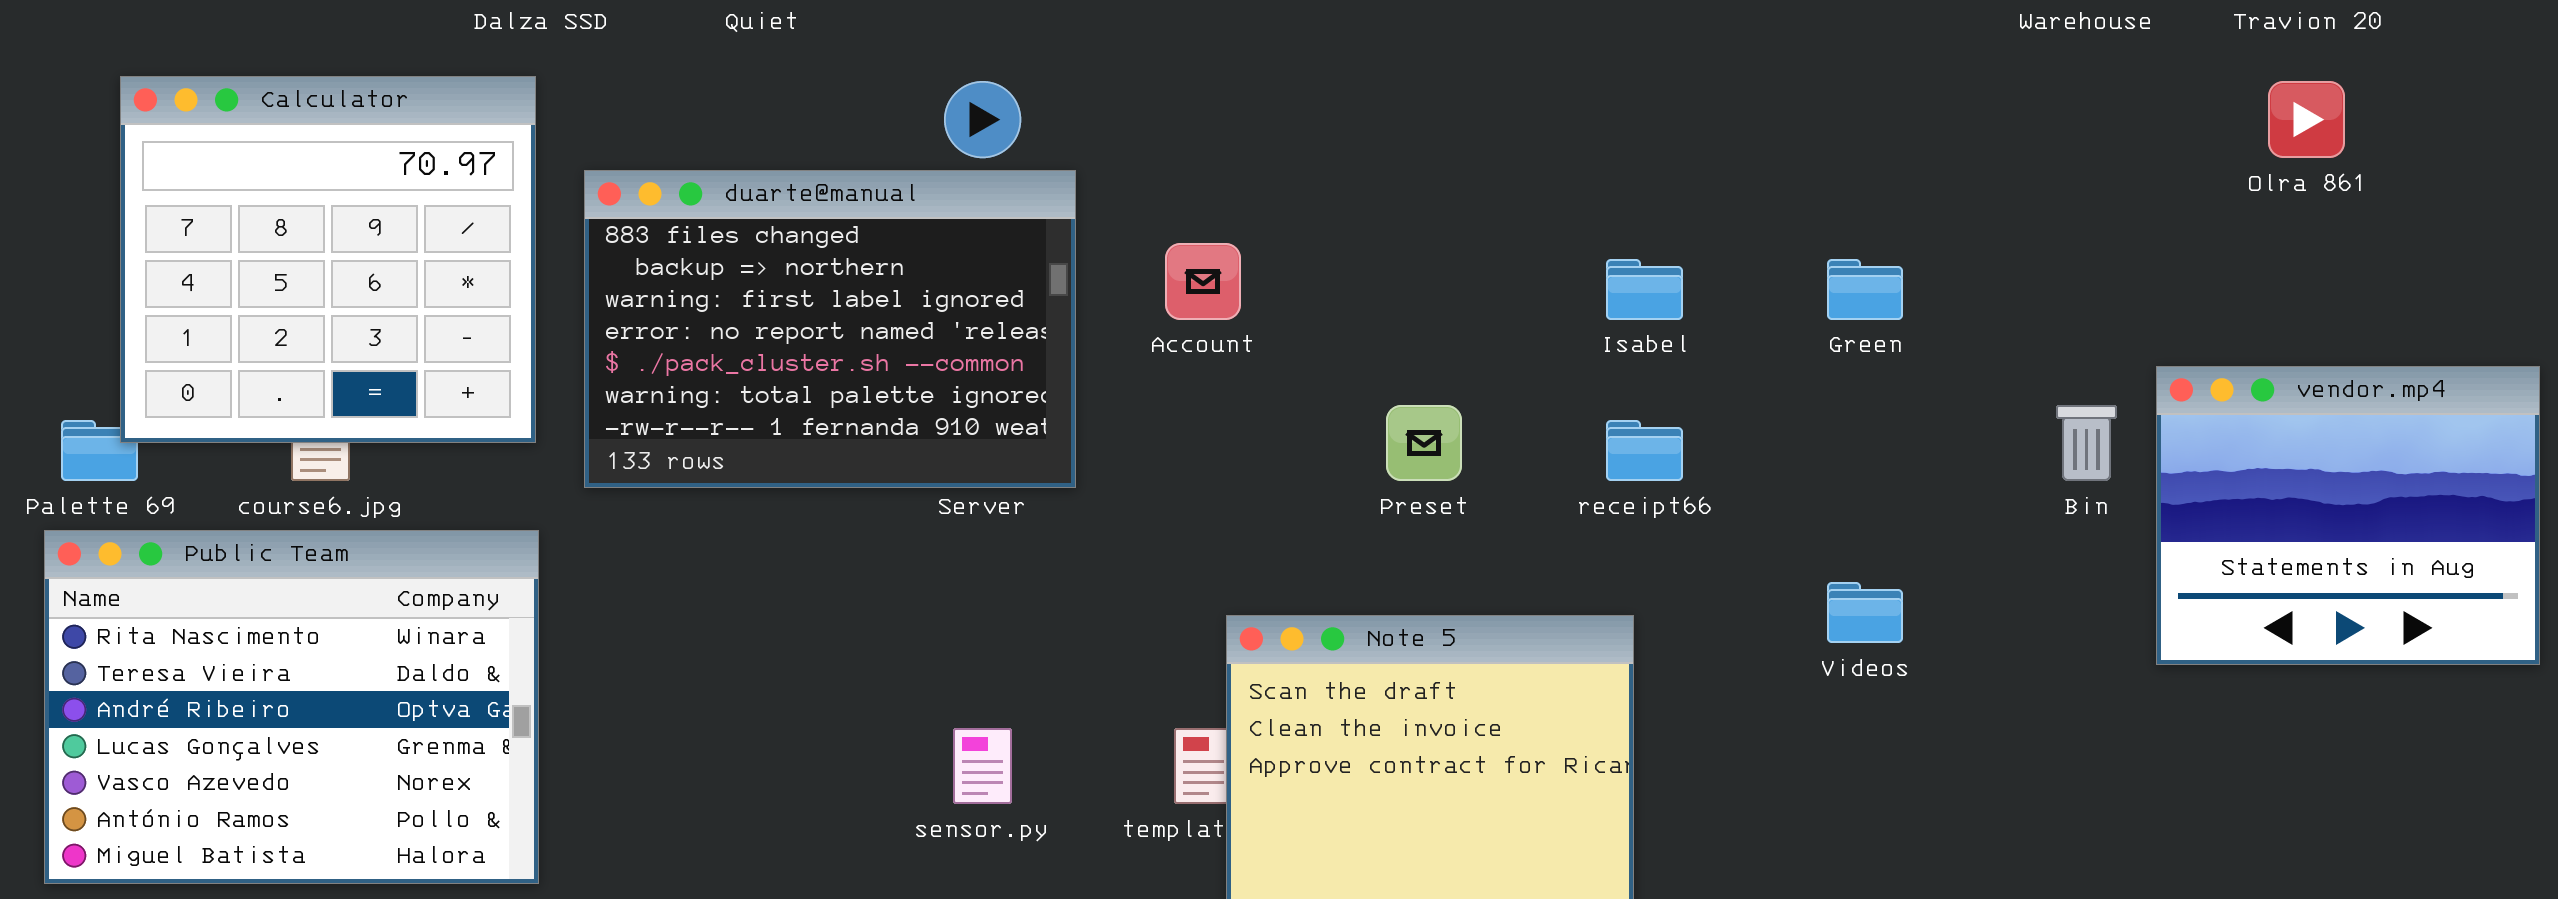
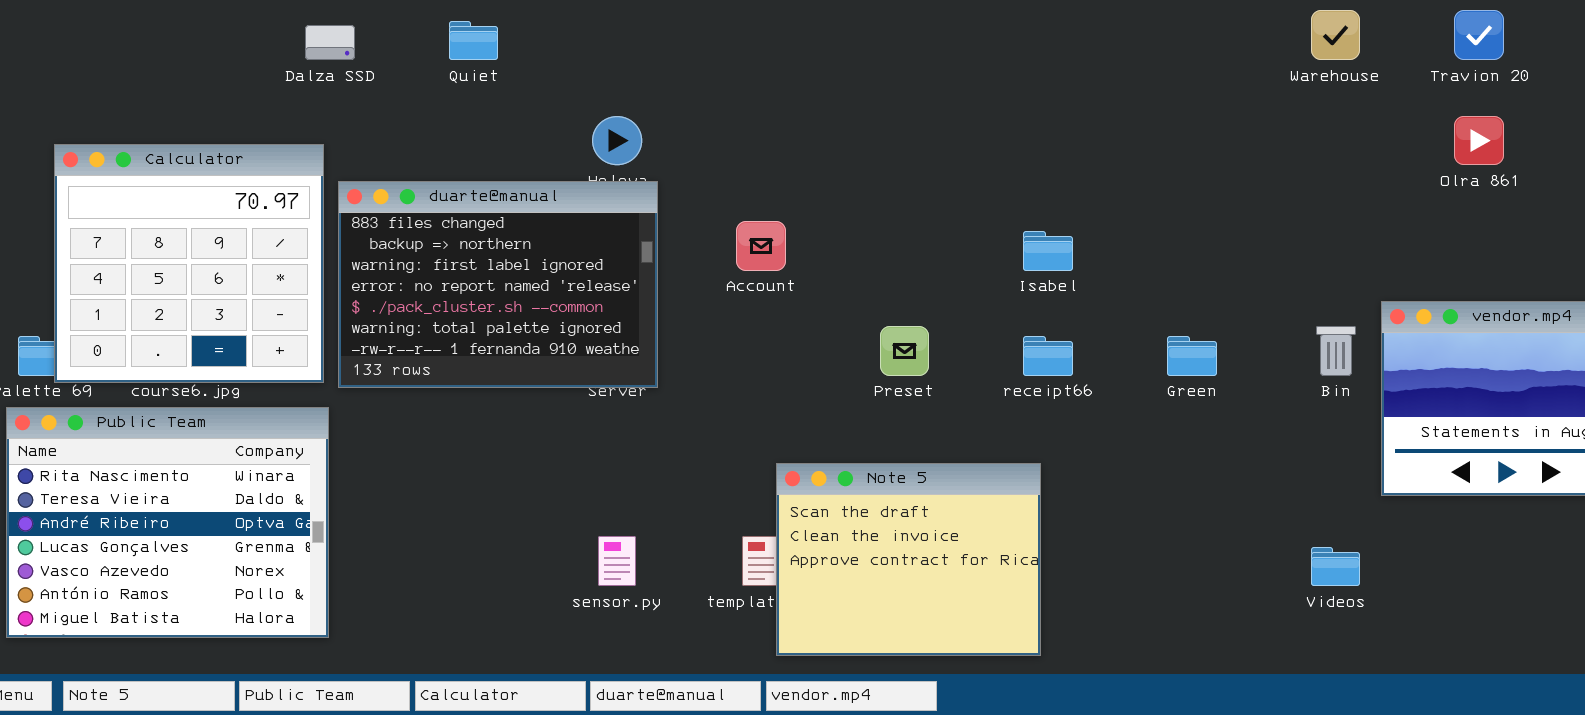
Calculator: [120,76,536,443] -> [54,144,324,383], moved
duarte@manual: [584,170,1076,488] -> [338,181,658,388], moved
Green: [1827,259,1903,320] -> [1167,336,1217,376], moved
Videos: [1827,582,1903,643] -> [1311,547,1360,586], moved

